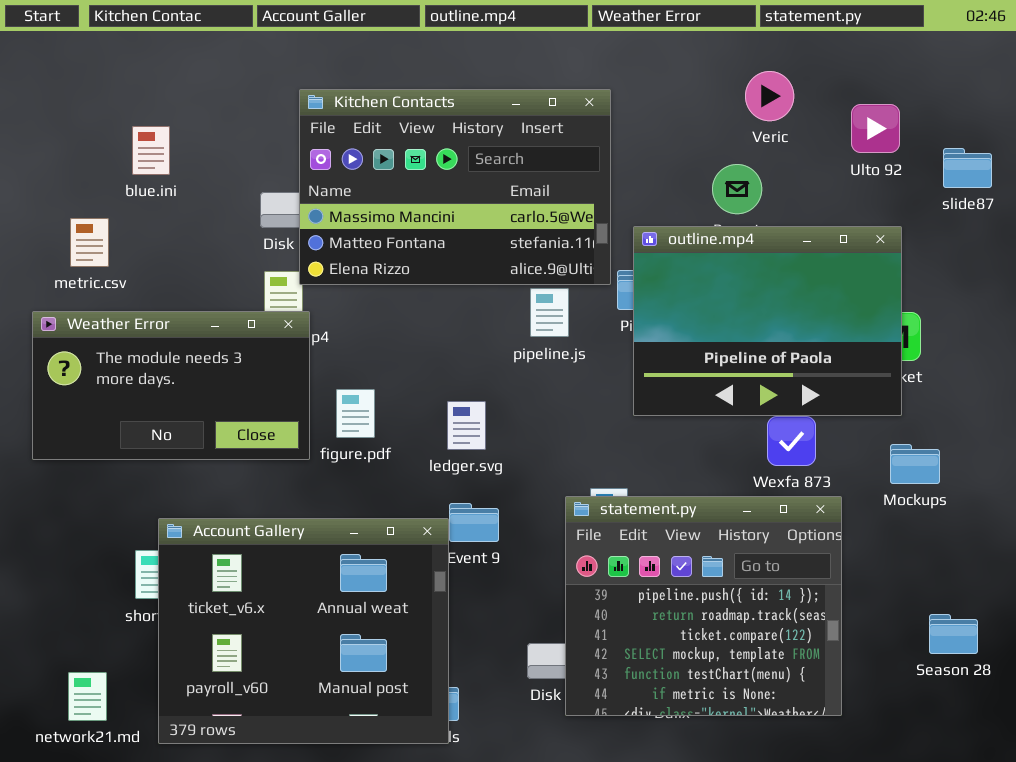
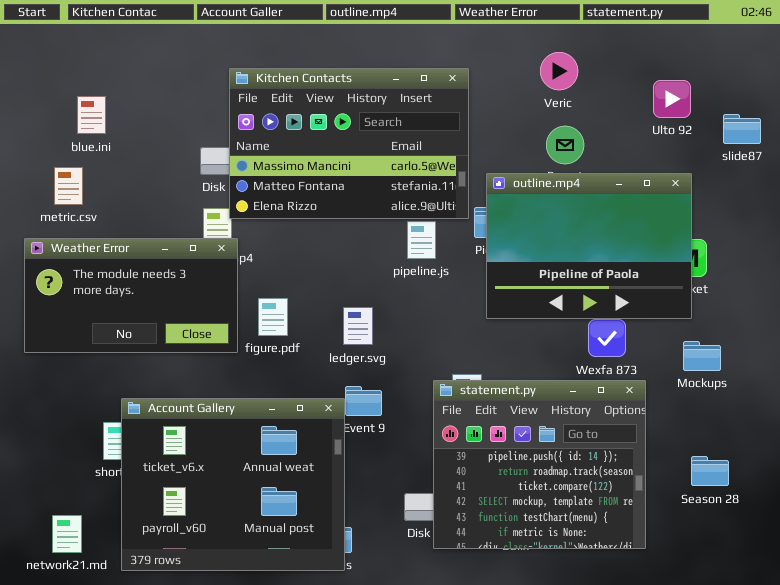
Veric: [745,71,794,121] -> [540,52,578,90], moved
blue.ini: [132,126,170,175] -> [77,96,106,134], moved
Season 28: [929,614,978,654] -> [691,456,729,486], moved

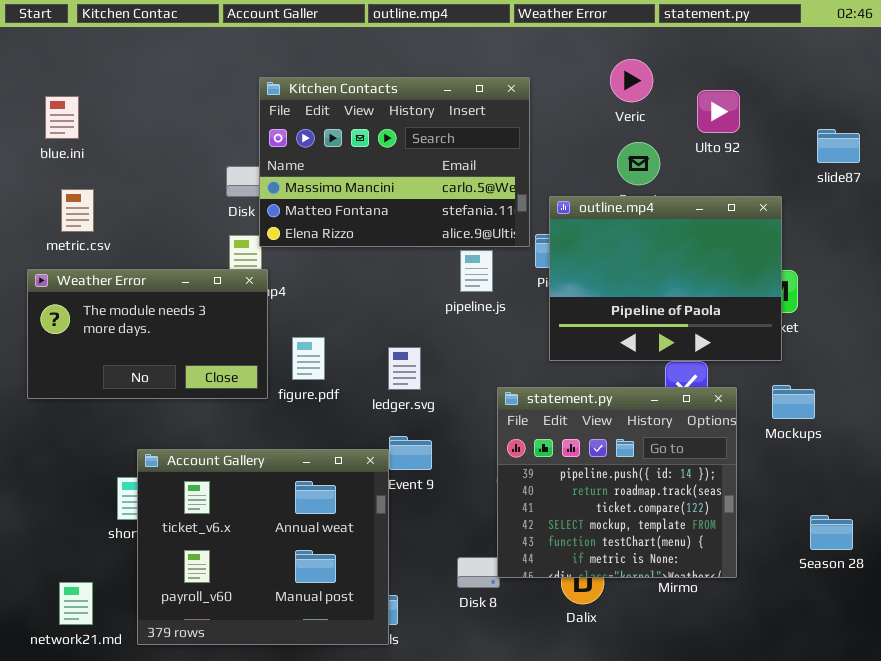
Ulto 92: [653,80,691,118] -> [697,90,740,133], moved
blue.ini: [77,96,106,134] -> [45,96,79,139], moved
statement.py: [433,380,646,549] -> [497,387,737,578], moved
Season 28: [691,456,729,486] -> [810,515,853,550], moved

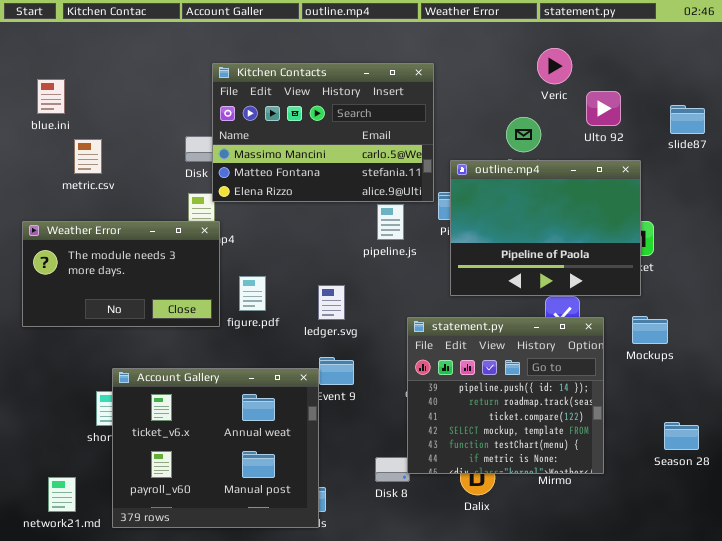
Veric: [610,59,653,102] -> [537,48,572,84], moved
Ulto 92: [697,90,740,133] -> [586,91,621,126], moved
metric.csv: [61,189,94,232] -> [74,139,102,174], moved

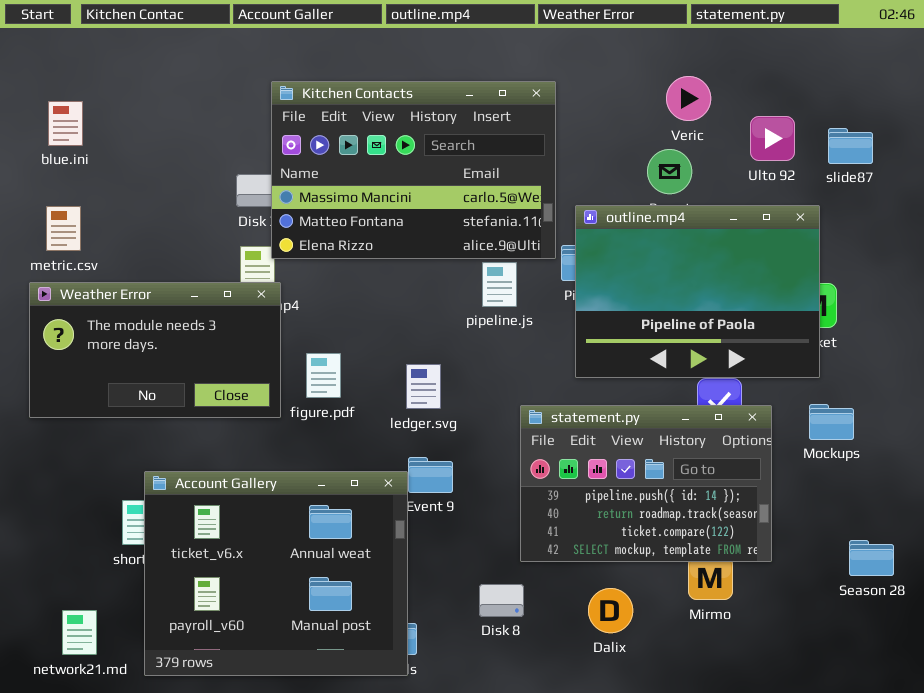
Veric: [537,48,572,84] -> [666,76,711,121], moved
slide87: [670,105,705,134] -> [828,128,873,164], moved
metric.csv: [74,139,102,174] -> [46,206,81,251], moved
statement.py: [407,317,604,474] -> [520,405,772,562], resized

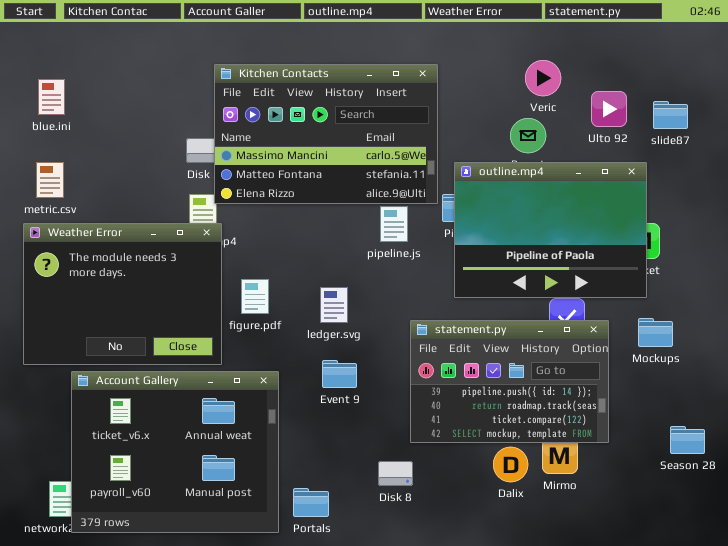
Weather Error: [29,282,281,418] -> [23,223,222,365], resized
Account Gallery: [144,471,408,676] -> [71,371,279,533], moved
Dalix: [588,588,633,633] -> [493,447,528,482], moved

